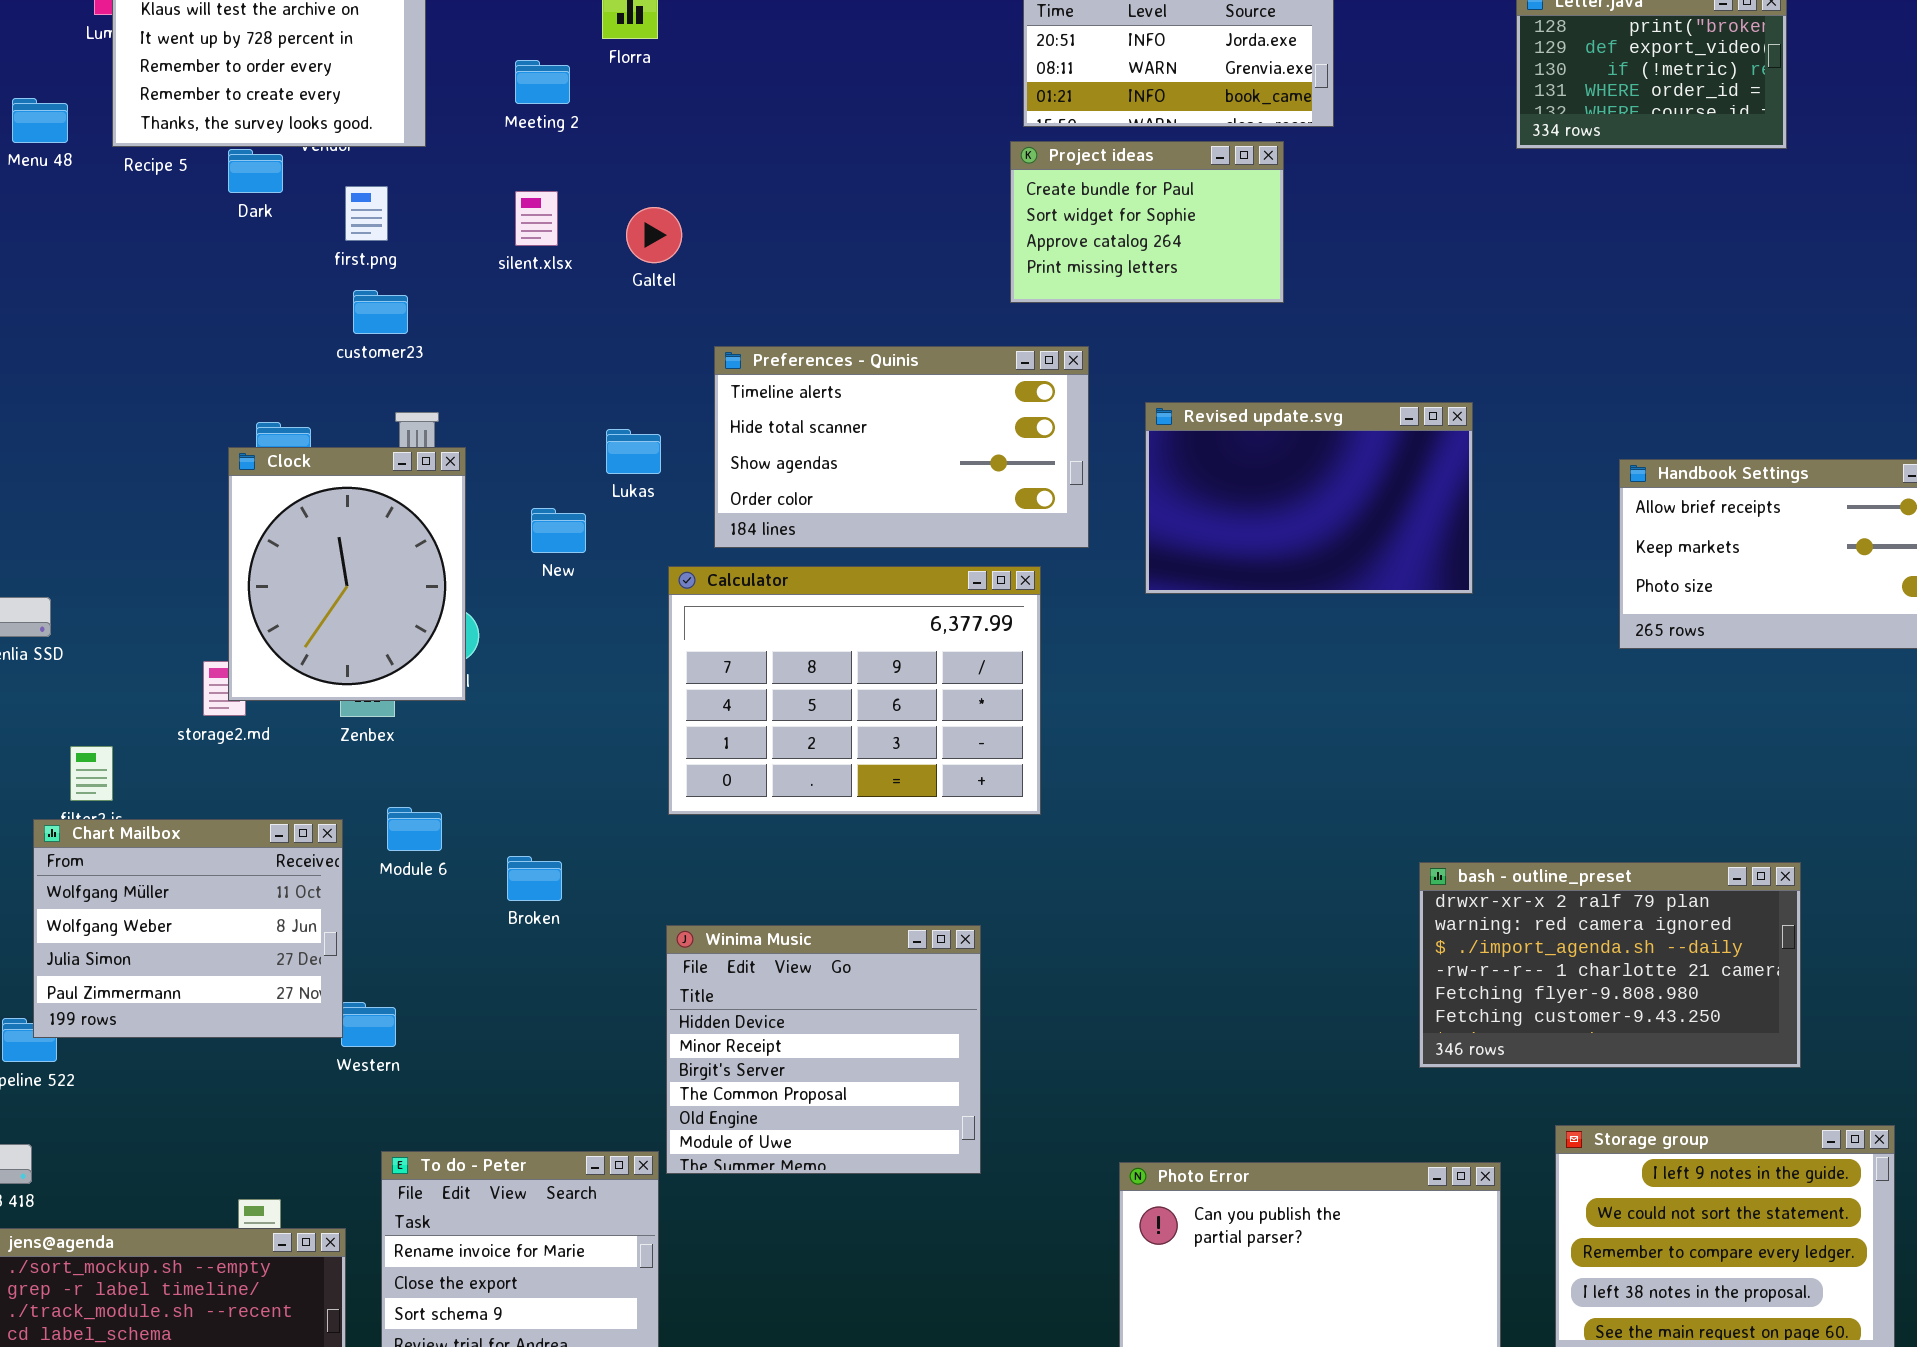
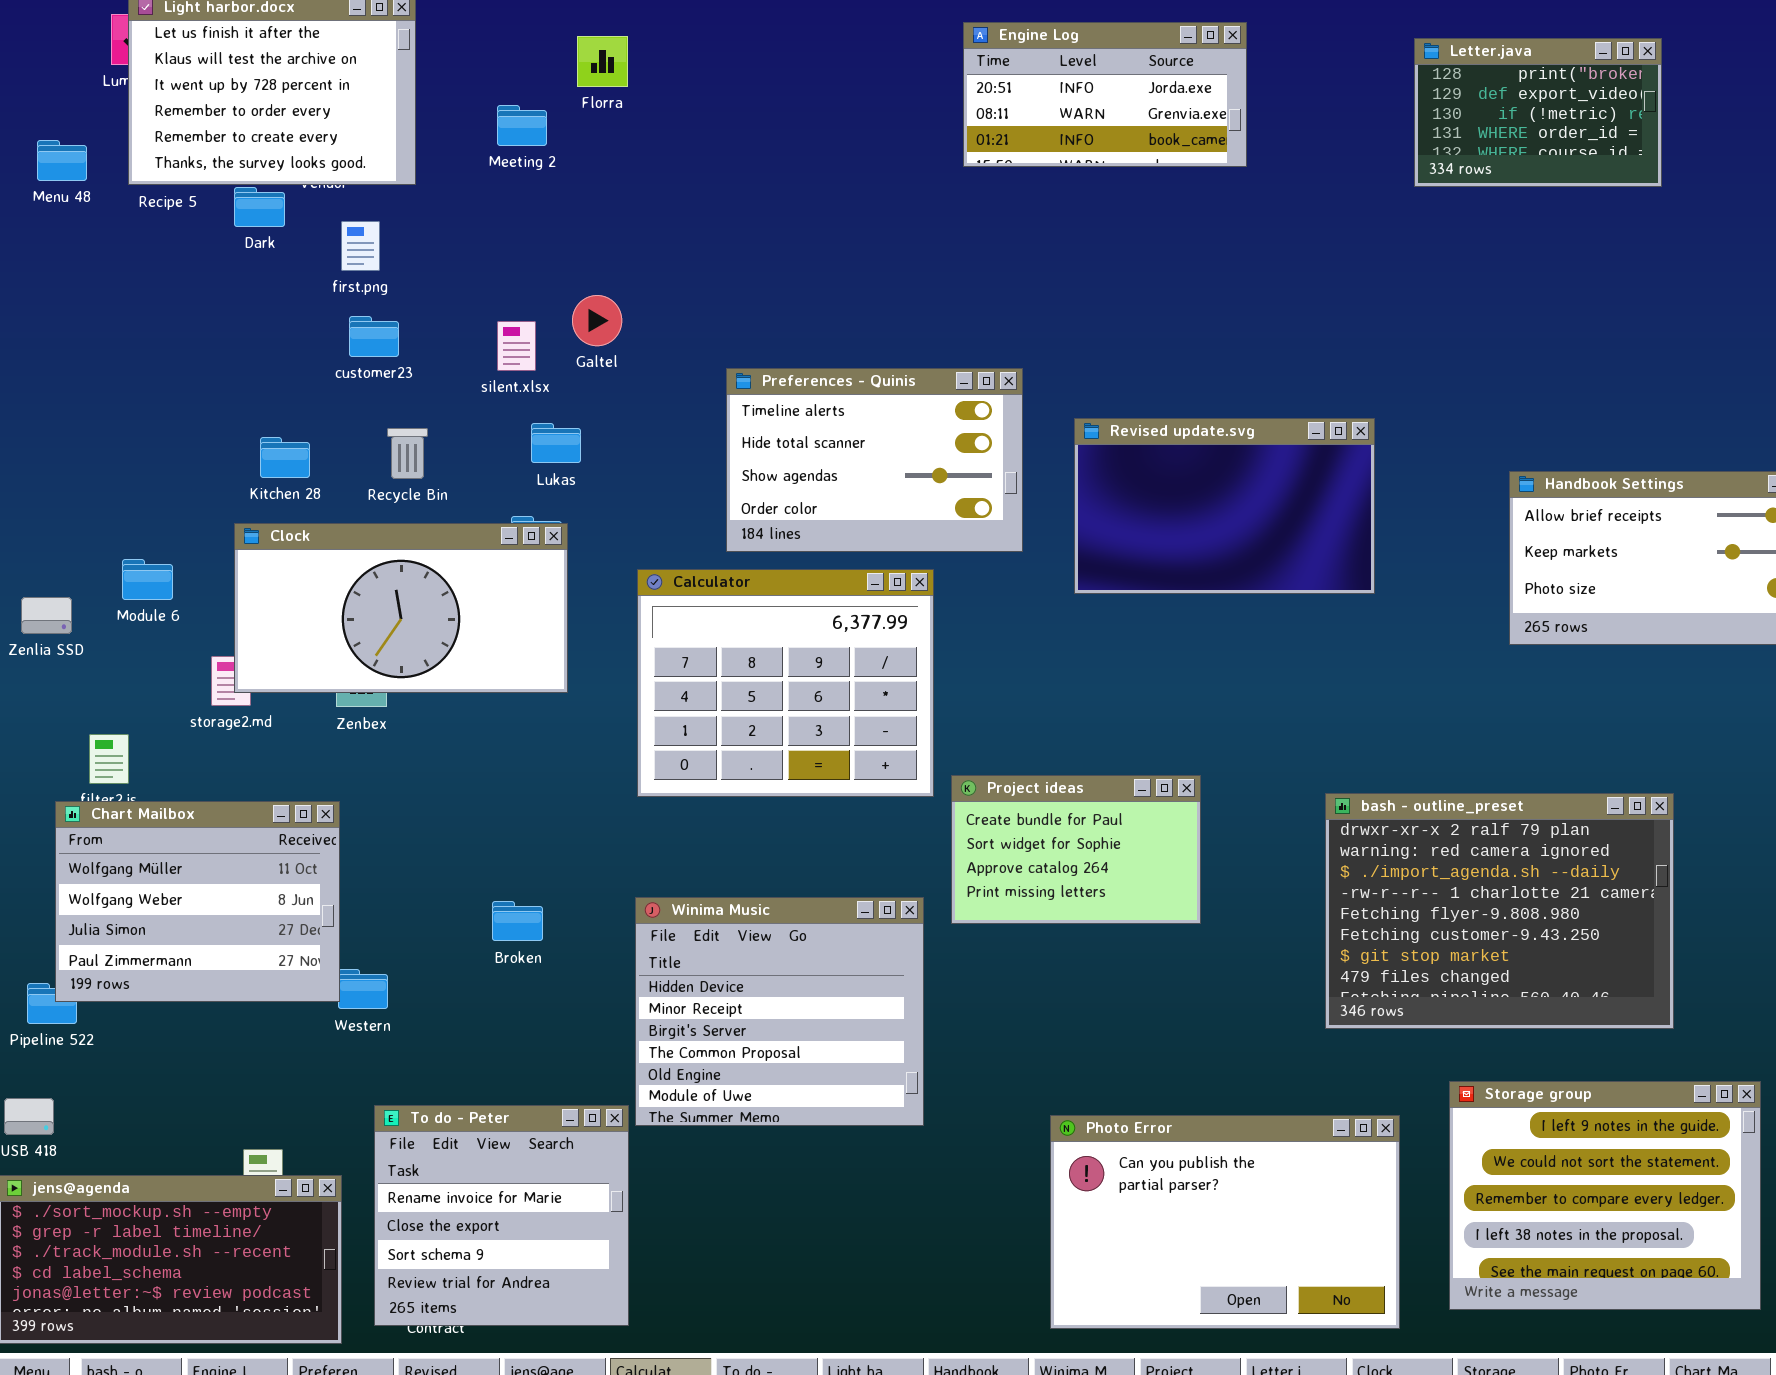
Project ideas: [1010,141,1284,303] -> [951,775,1201,924], moved
silent.xlsx: [515,191,558,246] -> [497,321,536,371], moved
Galtel: [626,207,682,263] -> [572,295,622,346], moved
Preferences - Quinis: [714,346,1089,548] -> [726,368,1023,552], resized
Lukas: [606,429,661,474] -> [531,423,581,463], moved
Clock: [228,447,466,701] -> [234,523,568,693], resized
Calculator: [668,566,1041,815] -> [637,569,934,797], resized
Module 6: [387,807,442,851] -> [122,559,173,600], moved
Broken: [507,856,562,901] -> [492,901,543,941], moved
bash - outline_preset: [1419,862,1801,1068] -> [1325,793,1674,1029], resized

